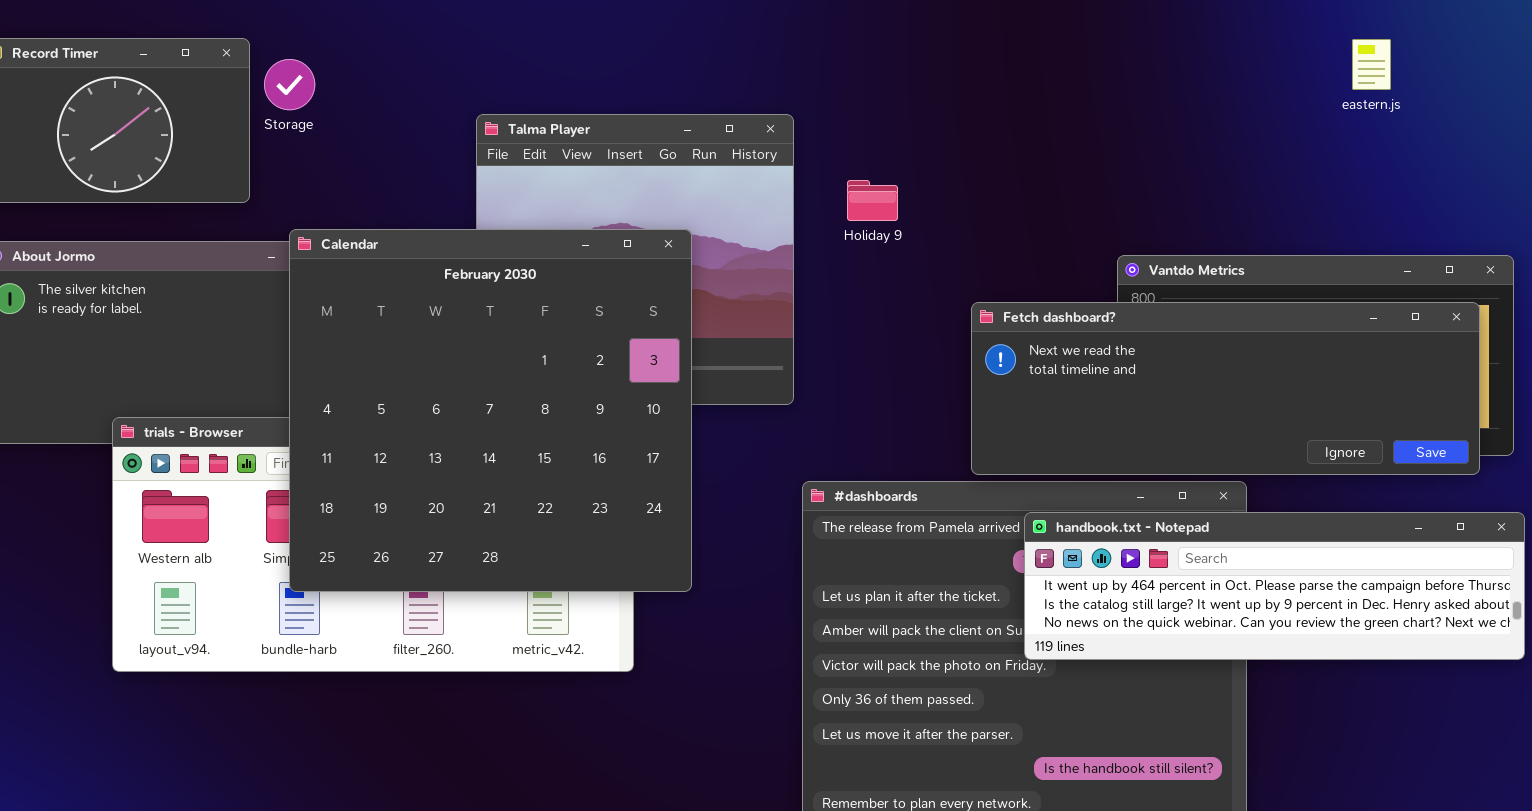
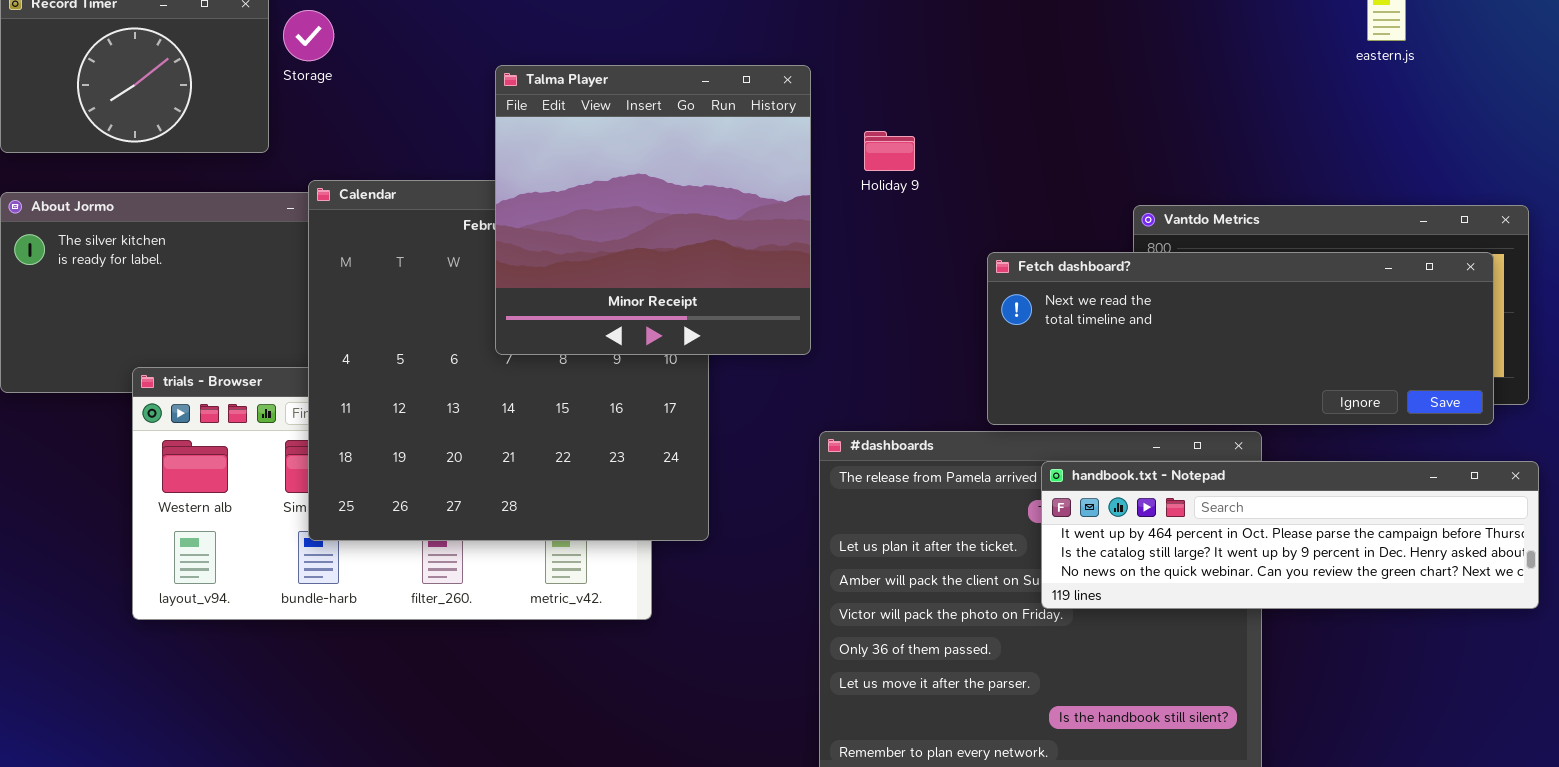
Talma Player: [476,114,794,405] -> [495,65,811,355], raised

